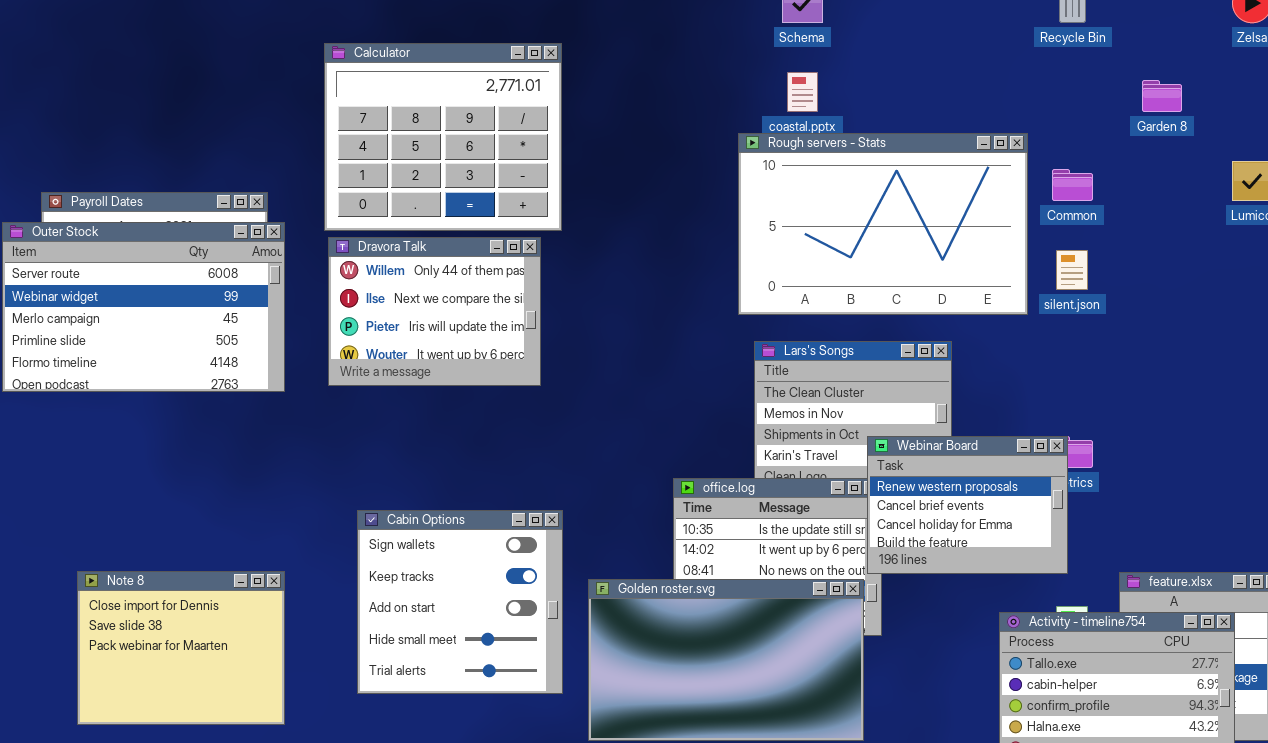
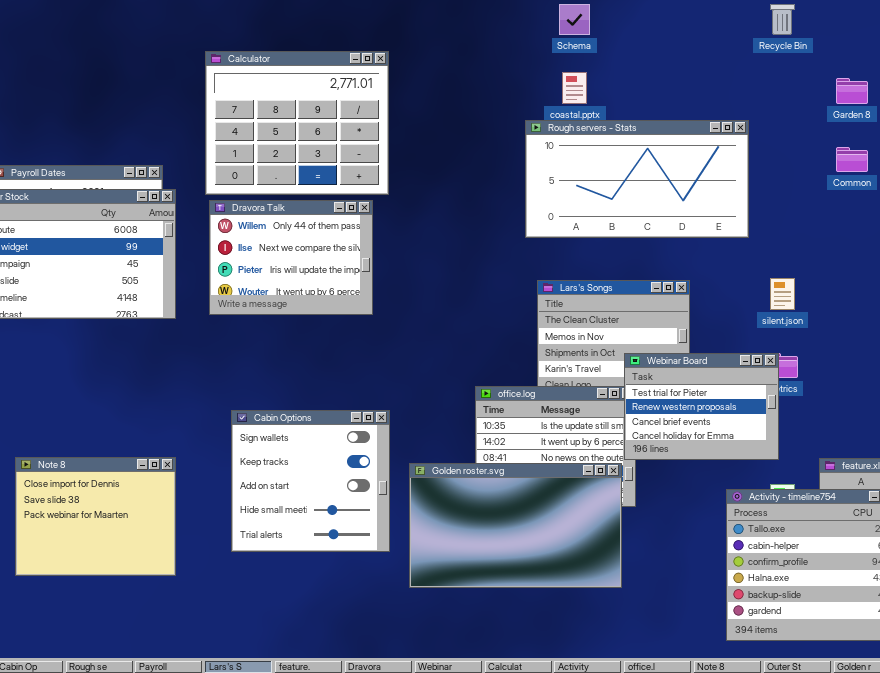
Rough servers - Stats: [738,133,1028,315] -> [525,120,749,238], resized
Common: [1052,169,1093,201] -> [836,147,868,172], moved
silent.json: [1056,250,1088,290] -> [770,278,795,310], moved
Webinar Board: [867,436,1068,574] -> [624,353,779,460], scrolled up 1 row

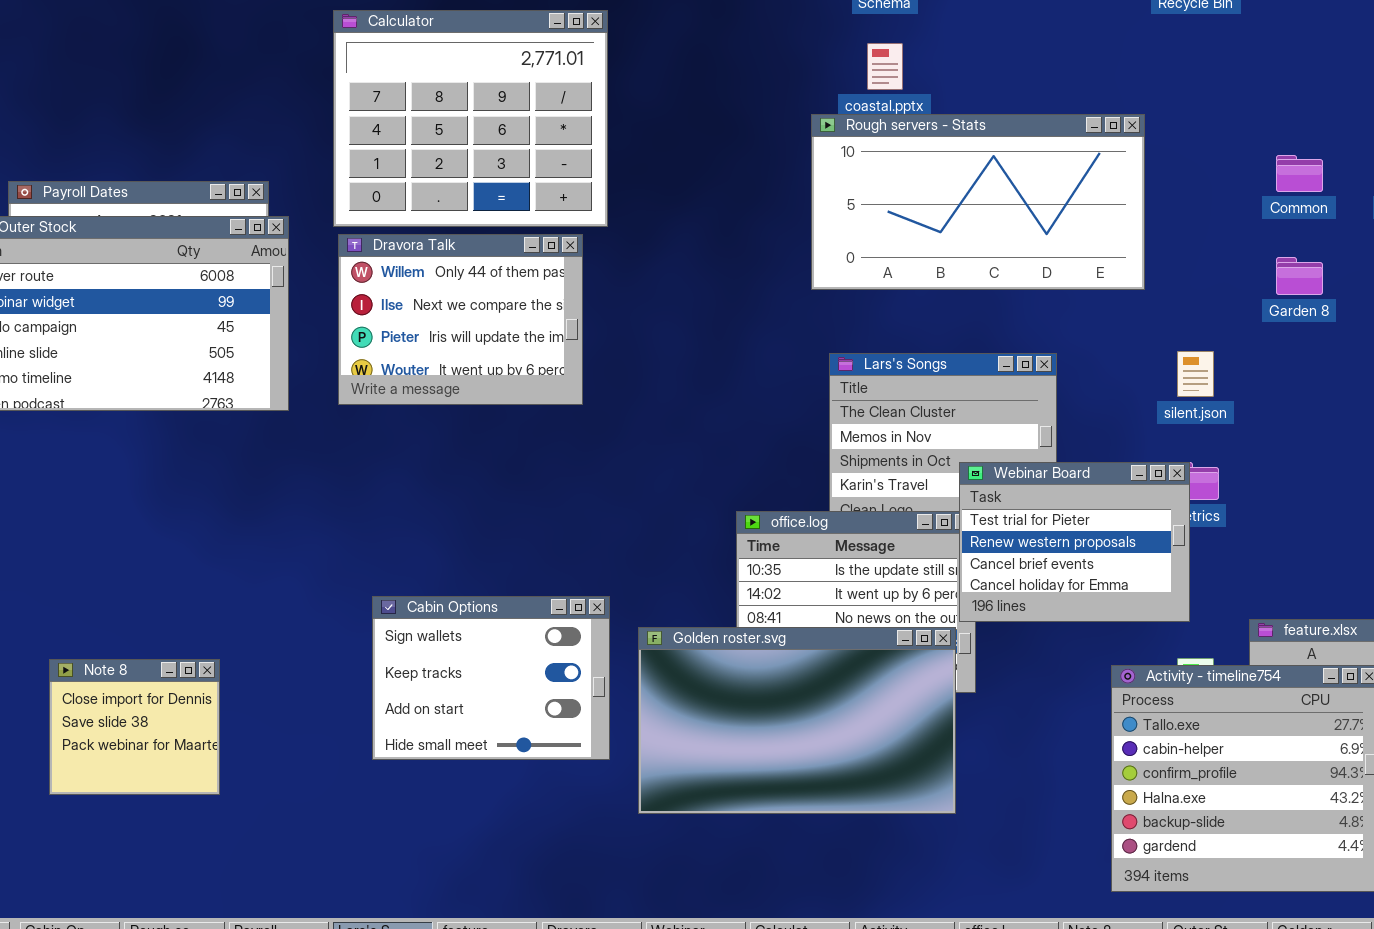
Garden 8: [836,78,868,104] -> [1276,257,1323,295], moved
Cabin Options: [231,410,390,552] -> [372,596,610,760], resized
Note 8: [15,457,176,576] -> [49,659,220,795], resized

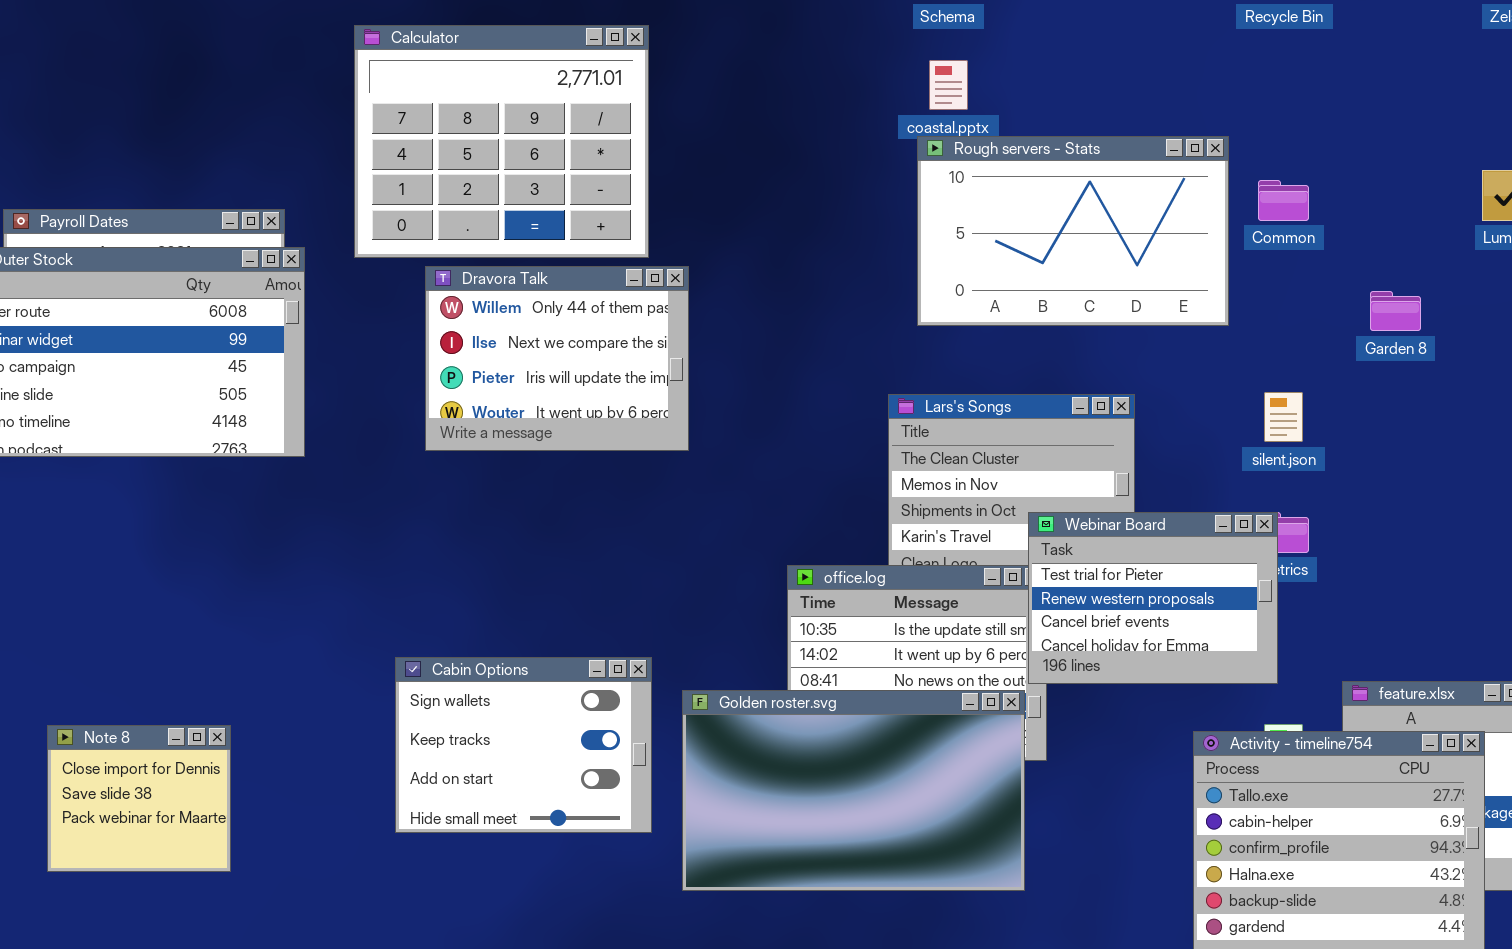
Rough servers - Stats: [811,114,1145,290] -> [917,136,1229,326], resized
Common: [1276,155,1323,192] -> [1258,180,1309,221], moved
Dravora Talk: [338,234,583,405] -> [425,266,689,451], moved

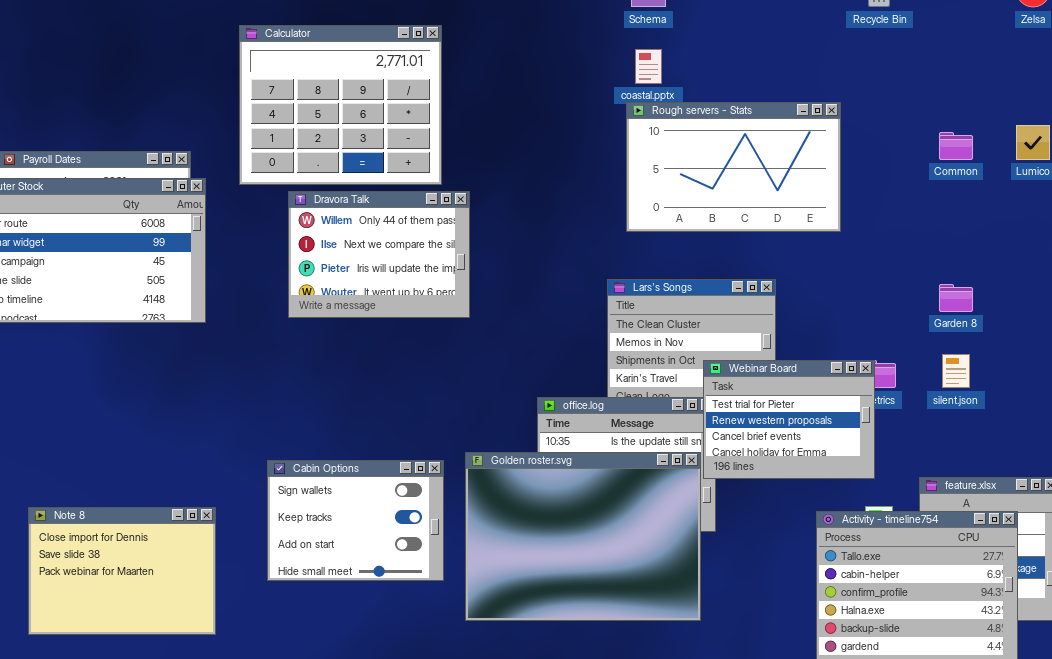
Common: [1258,180,1309,221] -> [939,132,973,160], moved
Garden 8: [1370,291,1421,331] -> [939,284,973,312], moved
silent.json: [1264,392,1303,442] -> [942,354,970,388], moved
Golden roster.svg: [682,690,1025,891] -> [465,452,701,621], resized
Note 8: [47,725,231,872] -> [28,507,216,635], resized

